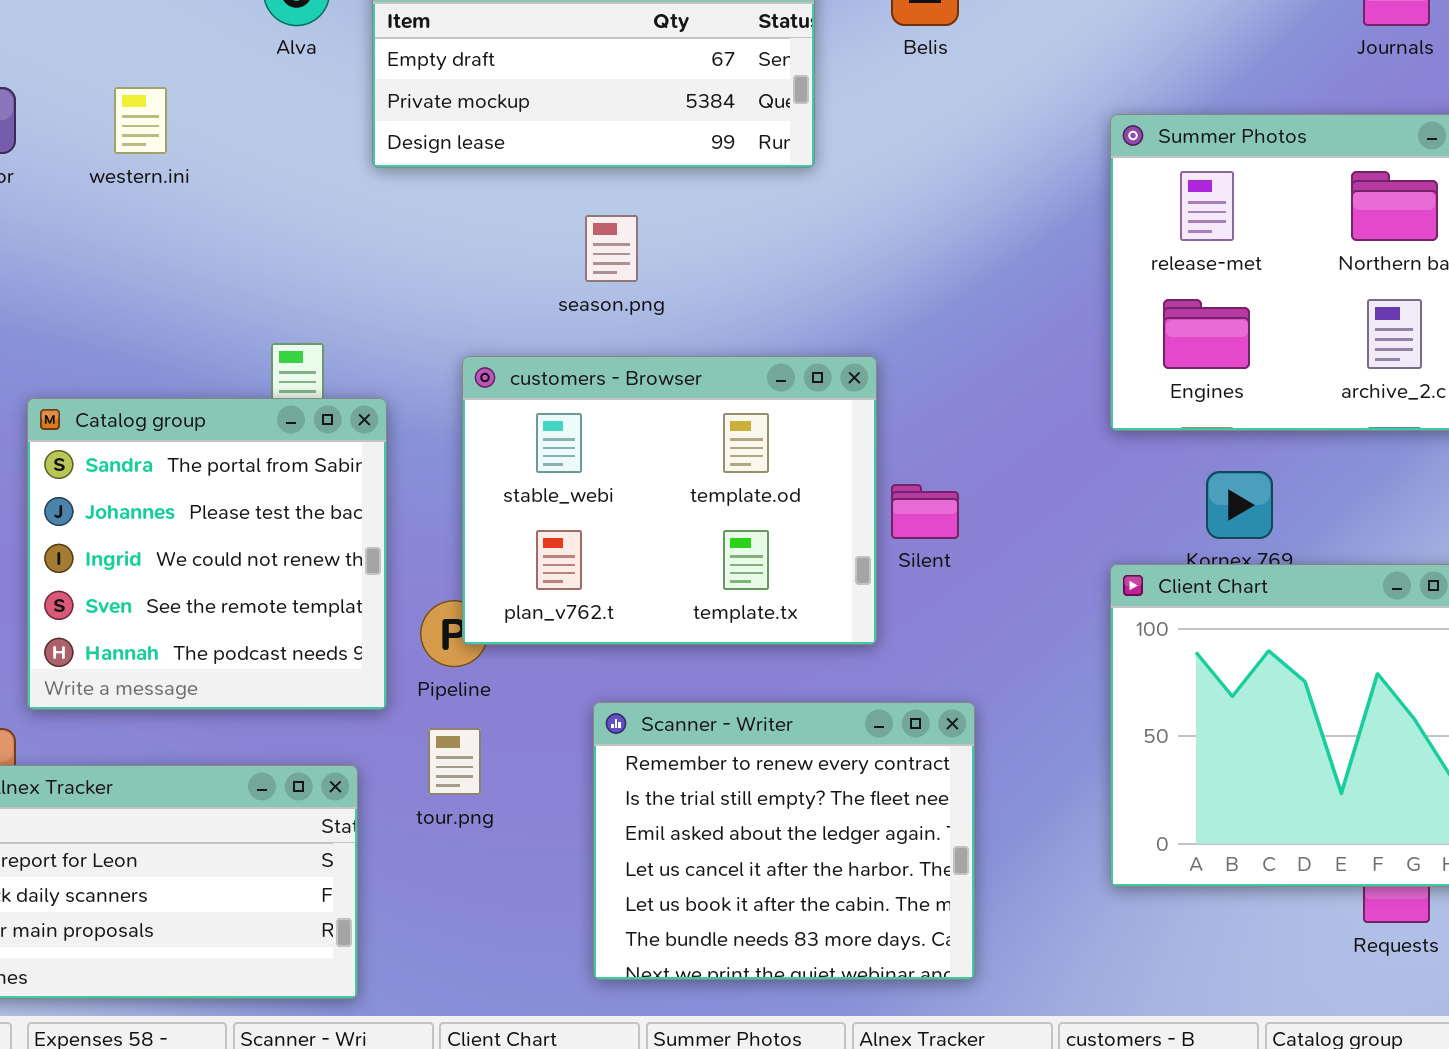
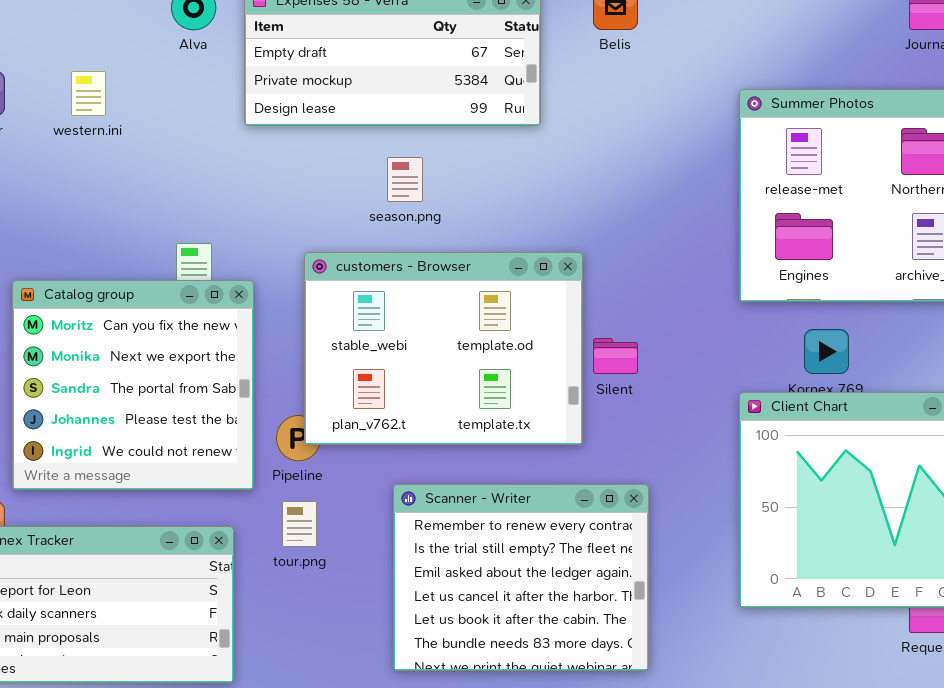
Catalog group: [27,398,387,710] -> [12,280,254,490], scrolled up 2 rows

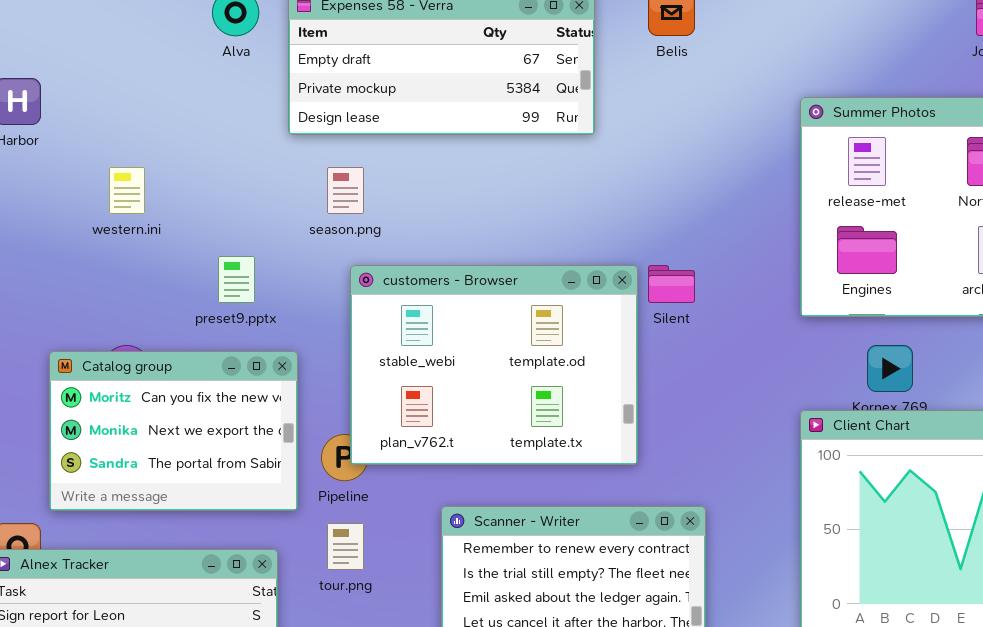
western.ini: [71,71,106,116] -> [109,167,145,214], moved
season.png: [387,157,423,202] -> [327,167,364,214], moved
Catalog group: [12,280,254,490] -> [49,351,298,511], resized
Silent: [593,338,638,374] -> [648,265,695,303], moved

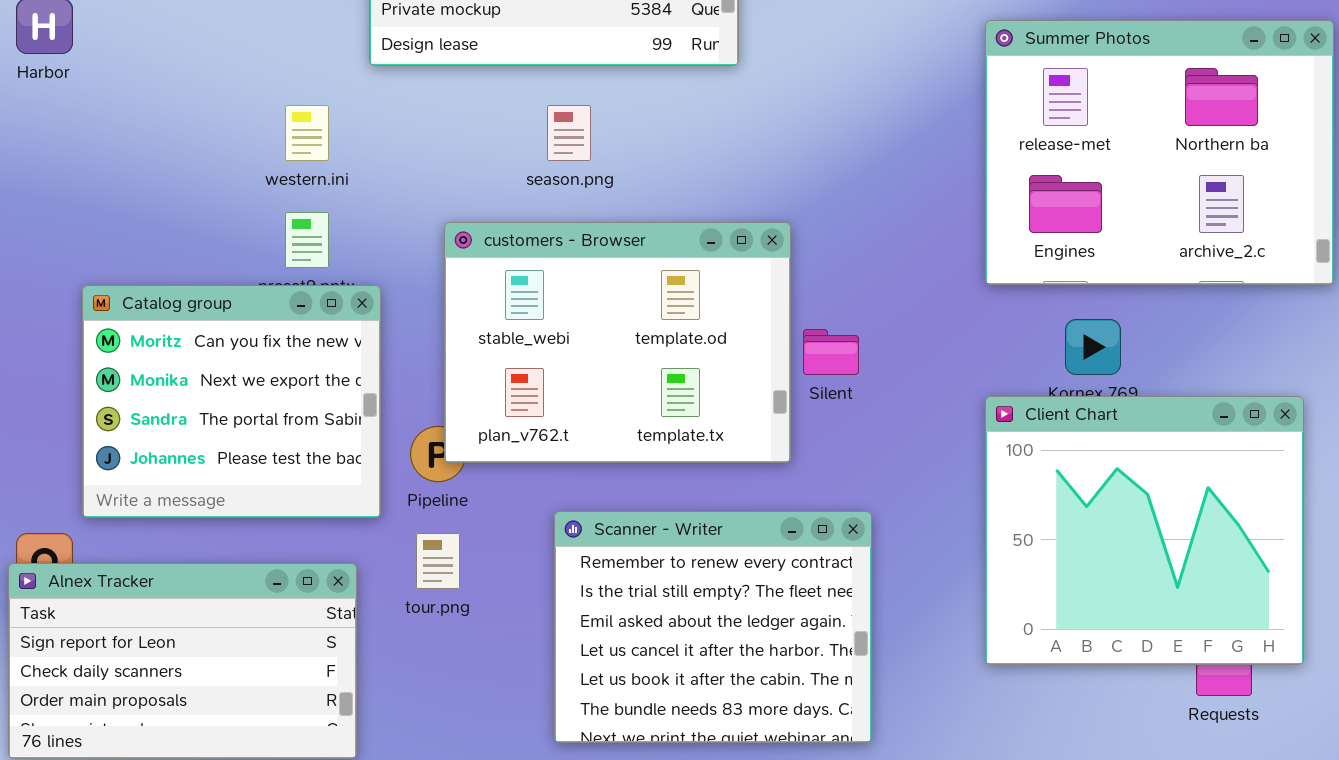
western.ini: [109,167,145,214] -> [285,105,329,161], moved
season.png: [327,167,364,214] -> [547,105,591,161], moved
Silent: [648,265,695,303] -> [803,329,859,375], moved
Catalog group: [49,351,298,511] -> [82,285,381,518], resized

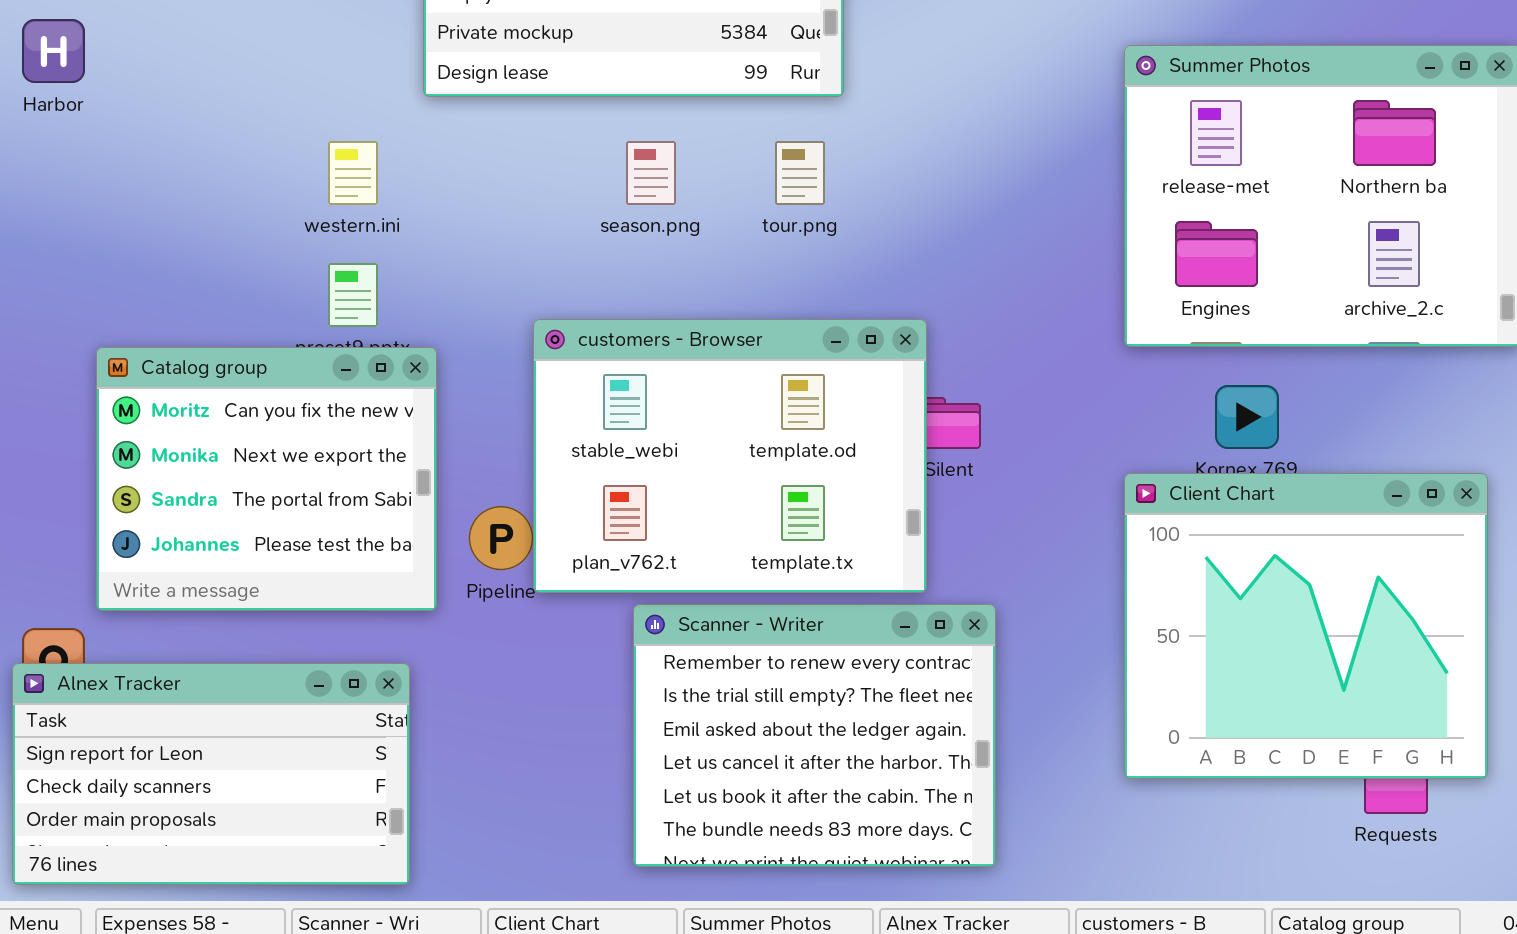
customers - Browser: [444,222,791,463] -> [533,319,927,593], moved
tour.png: [416,533,460,589] -> [775,141,825,205], moved

